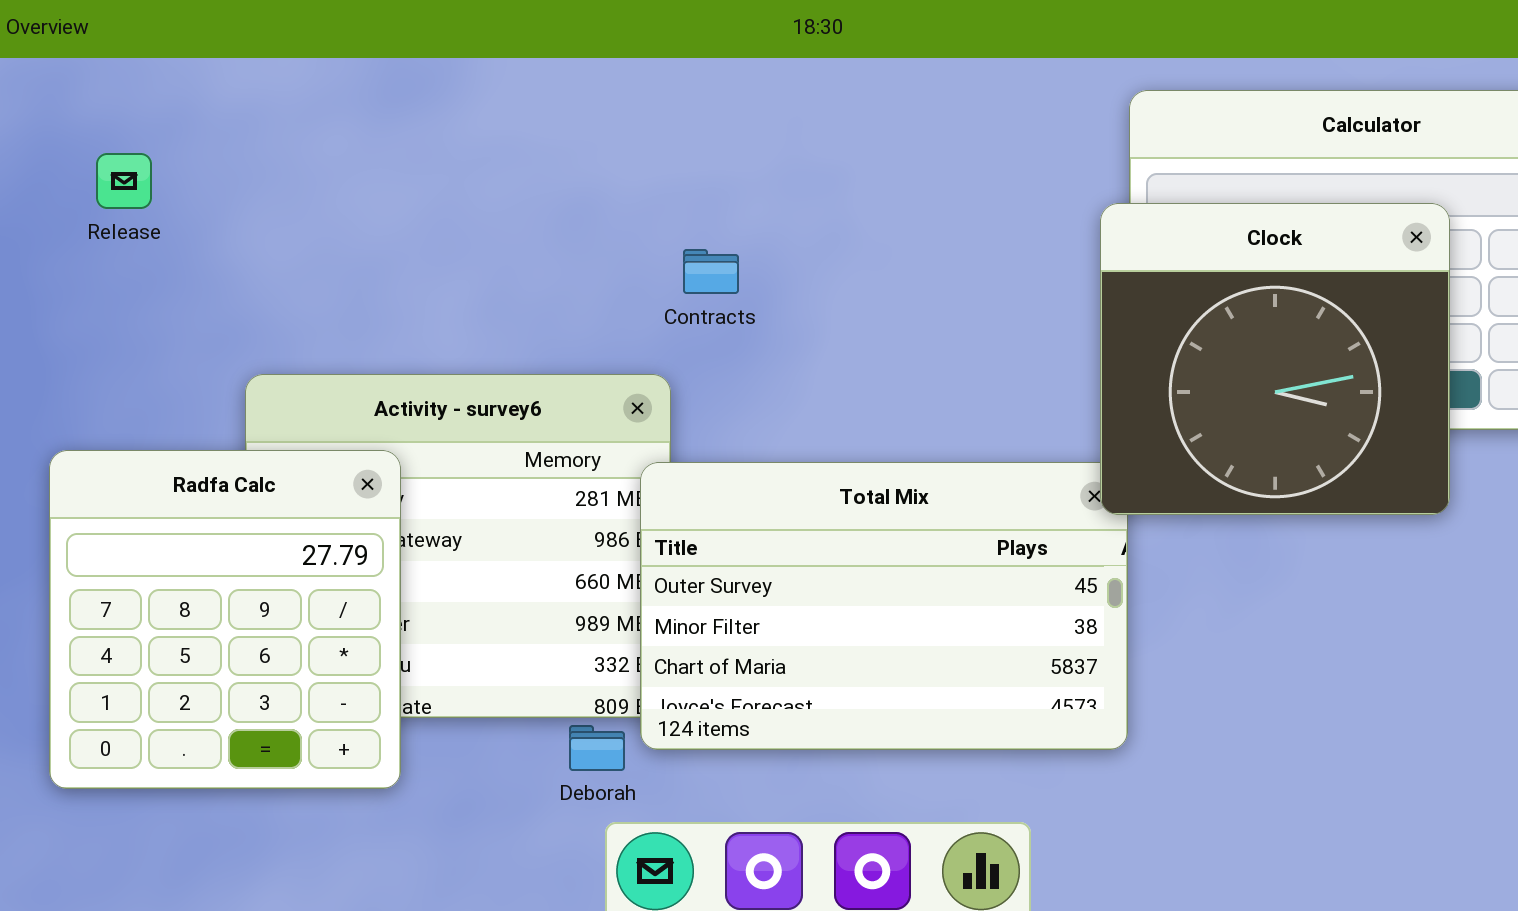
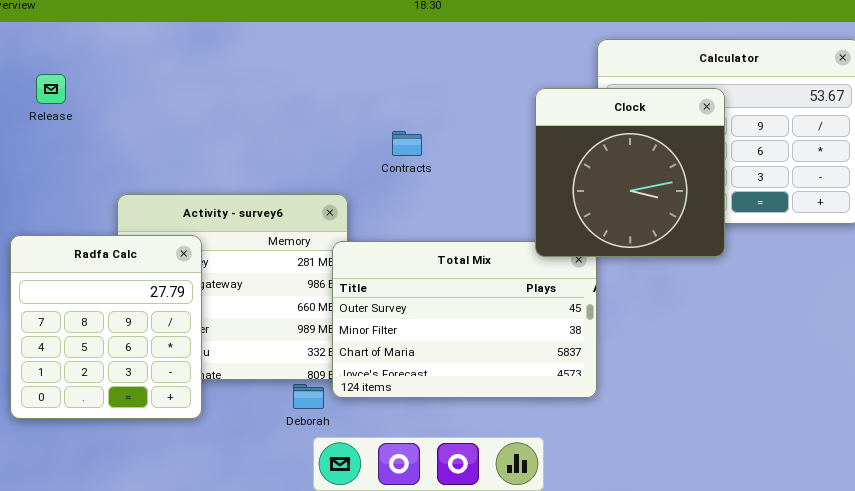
Clock: [1100,203,1450,515] -> [535,88,725,257], moved
Contracts: [683,249,739,294] -> [392,131,422,156], moved

